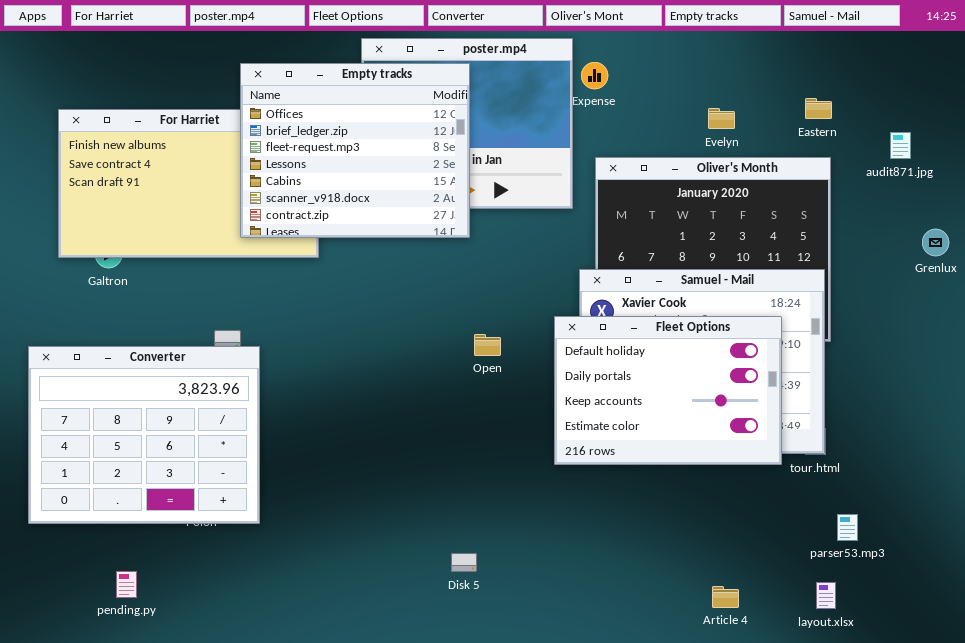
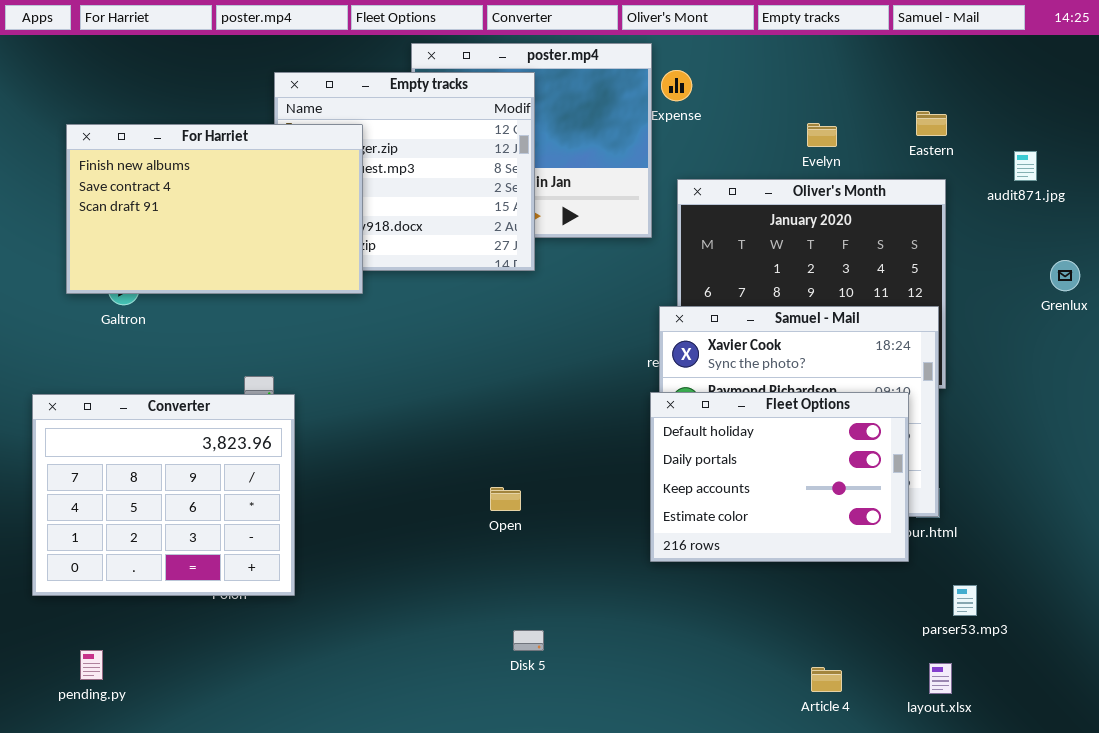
For Harriet: [58,109,319,258] -> [66,124,363,294], raised
Fleet Options: [554,316,782,465] -> [650,392,909,562], moved
Open: [474,334,501,356] -> [490,487,521,511], moved
pending.py: [116,571,137,598] -> [80,650,103,680], moved

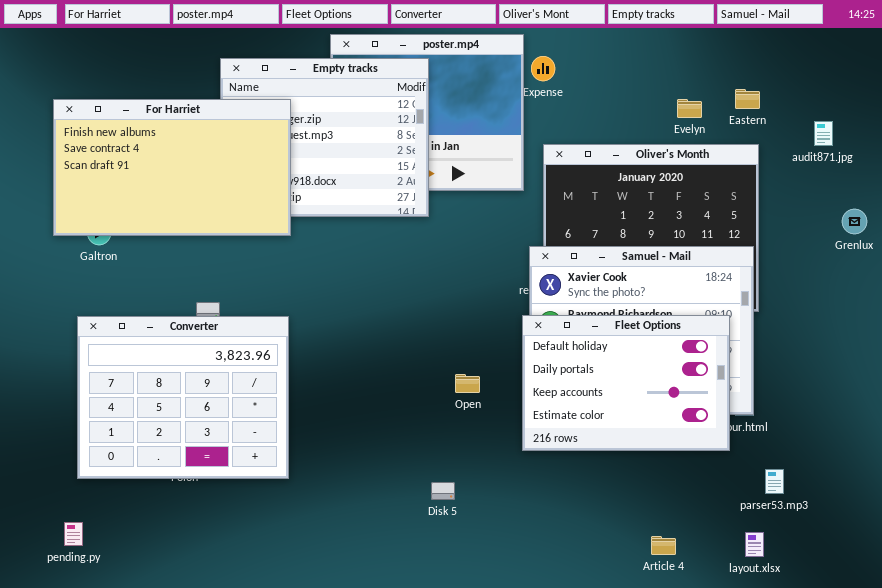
Evelyn: [807,123,837,147] -> [677,99,702,118], moved
Converter: [32,394,295,596] -> [77,316,289,479], moved
Open: [490,487,521,511] -> [455,374,480,393], moved
Disk 5: [513,630,544,651] -> [431,482,455,500], moved

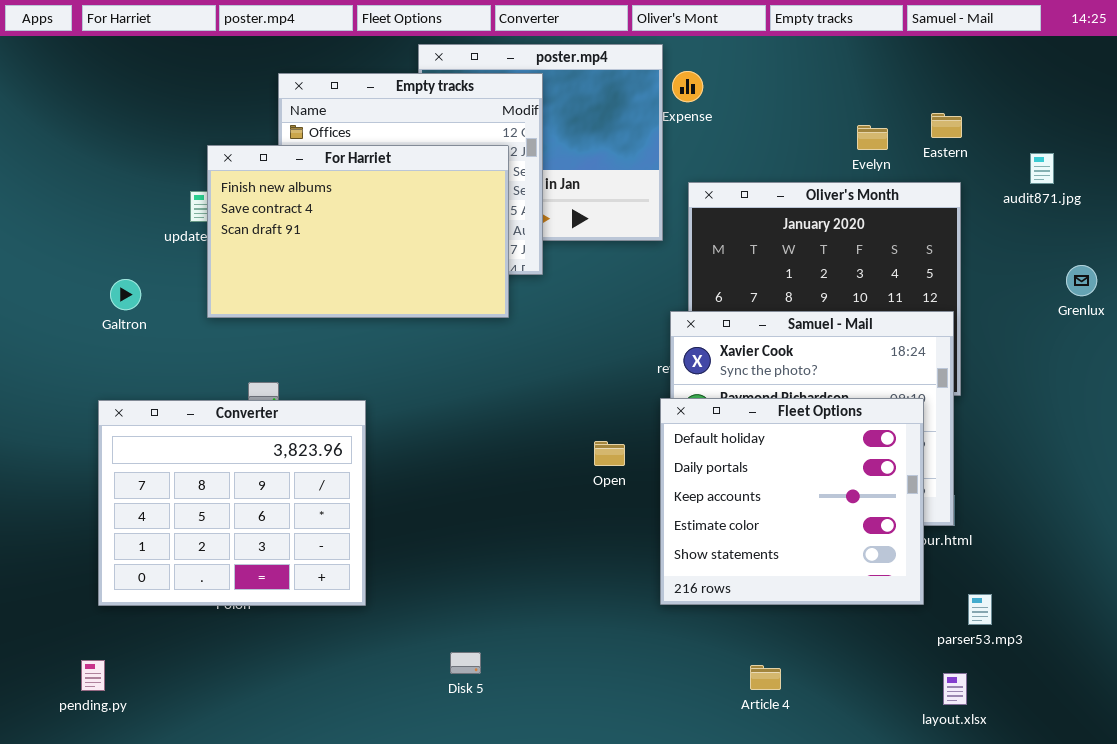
For Harriet: [53,99,291,236] -> [207,145,509,318], moved
Fleet Options: [522,315,730,451] -> [660,398,924,605], resized
Open: [455,374,480,393] -> [594,441,625,466], moved
Disk 5: [431,482,455,500] -> [450,652,481,674], moved
Article 4: [651,536,676,555] -> [750,665,781,690], moved

